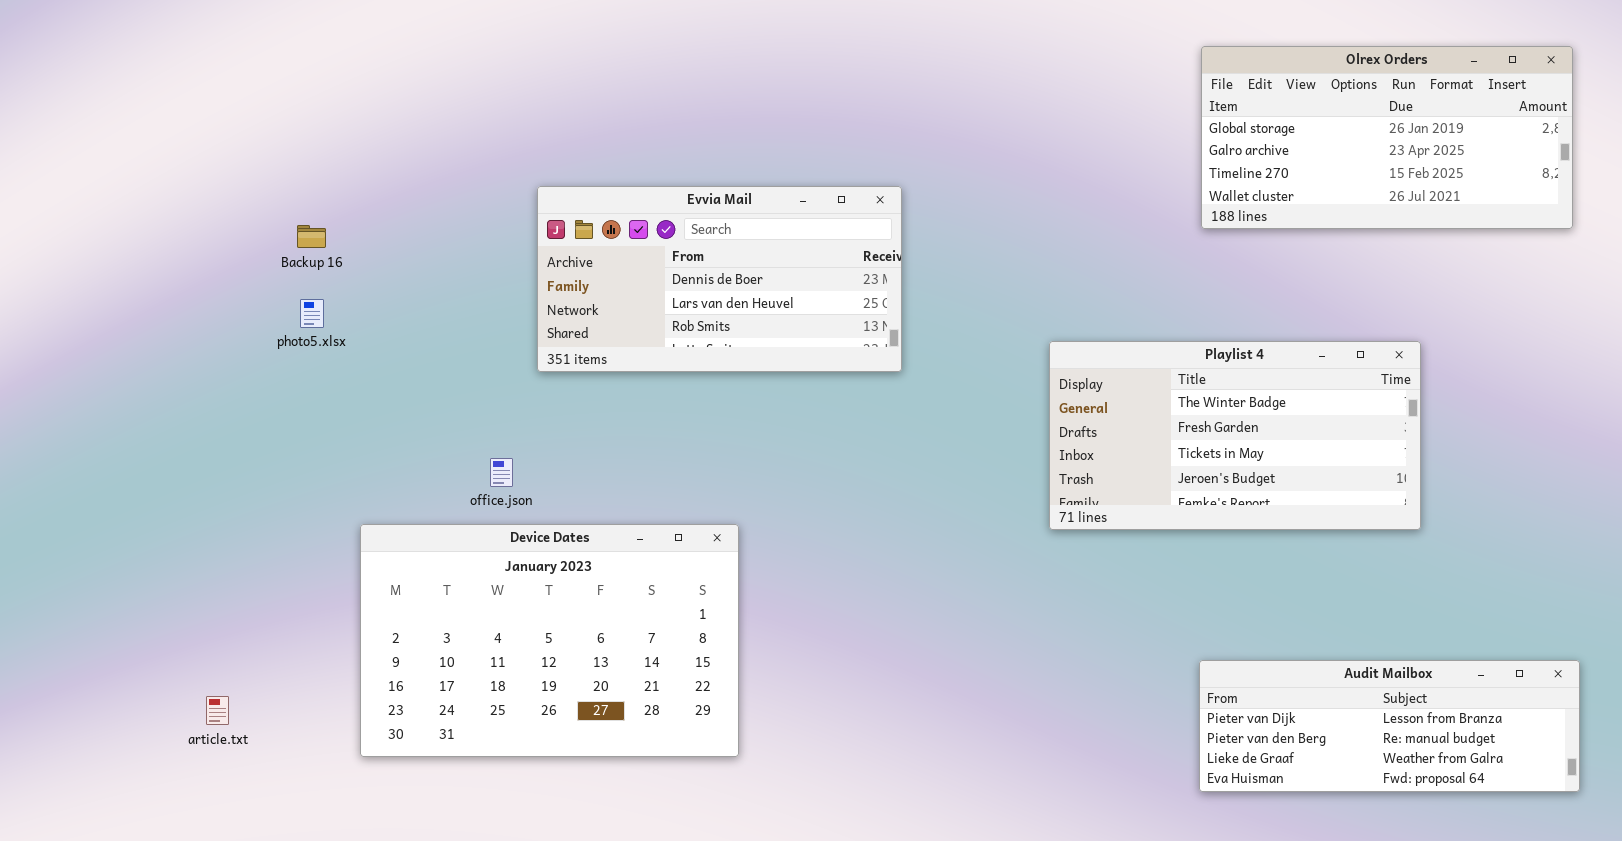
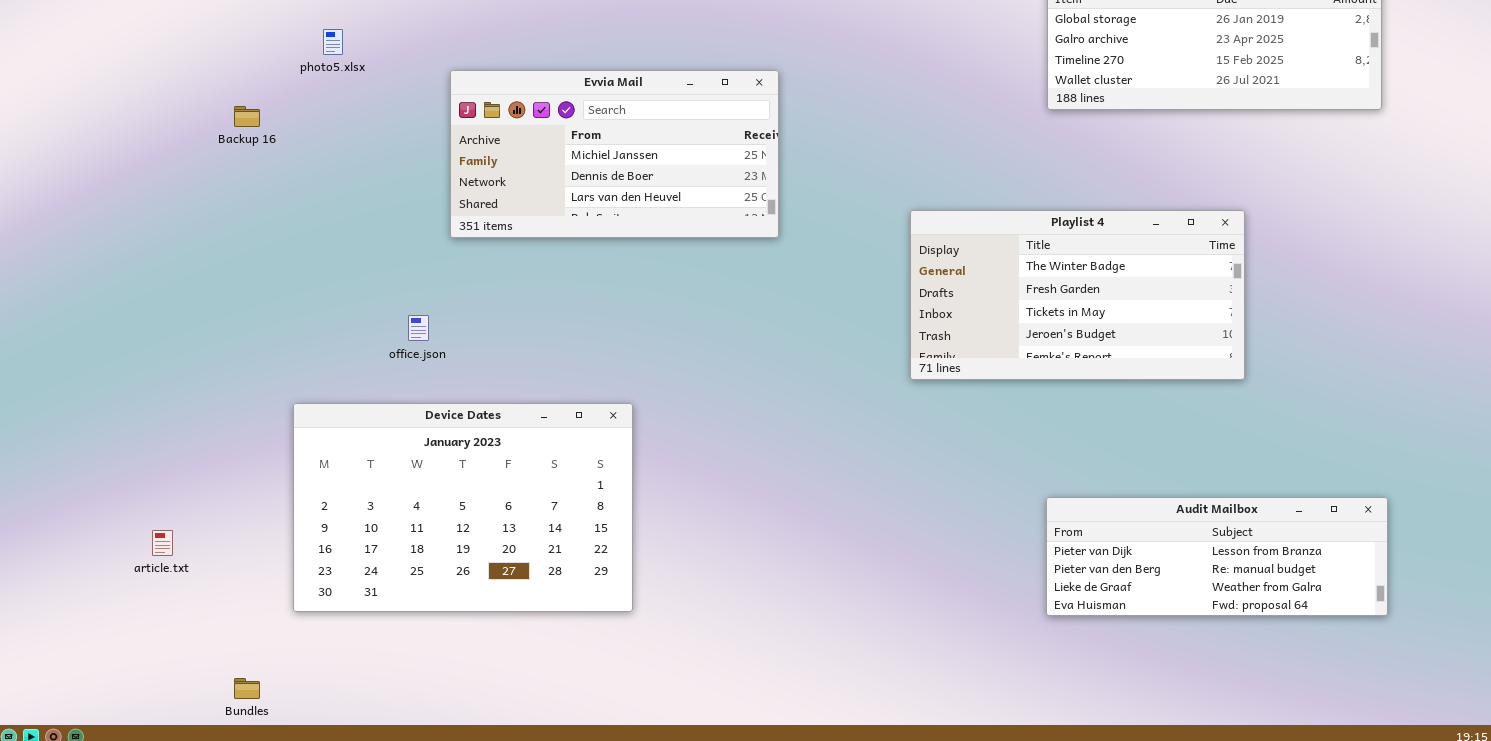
Evvia Mail: [537,186,902,372] -> [450,70,779,238], scrolled up 1 row
photo5.xlsx: [300,299,324,328] -> [323,29,343,55], moved
Device Dates: [360,524,739,757] -> [293,403,633,612], moved

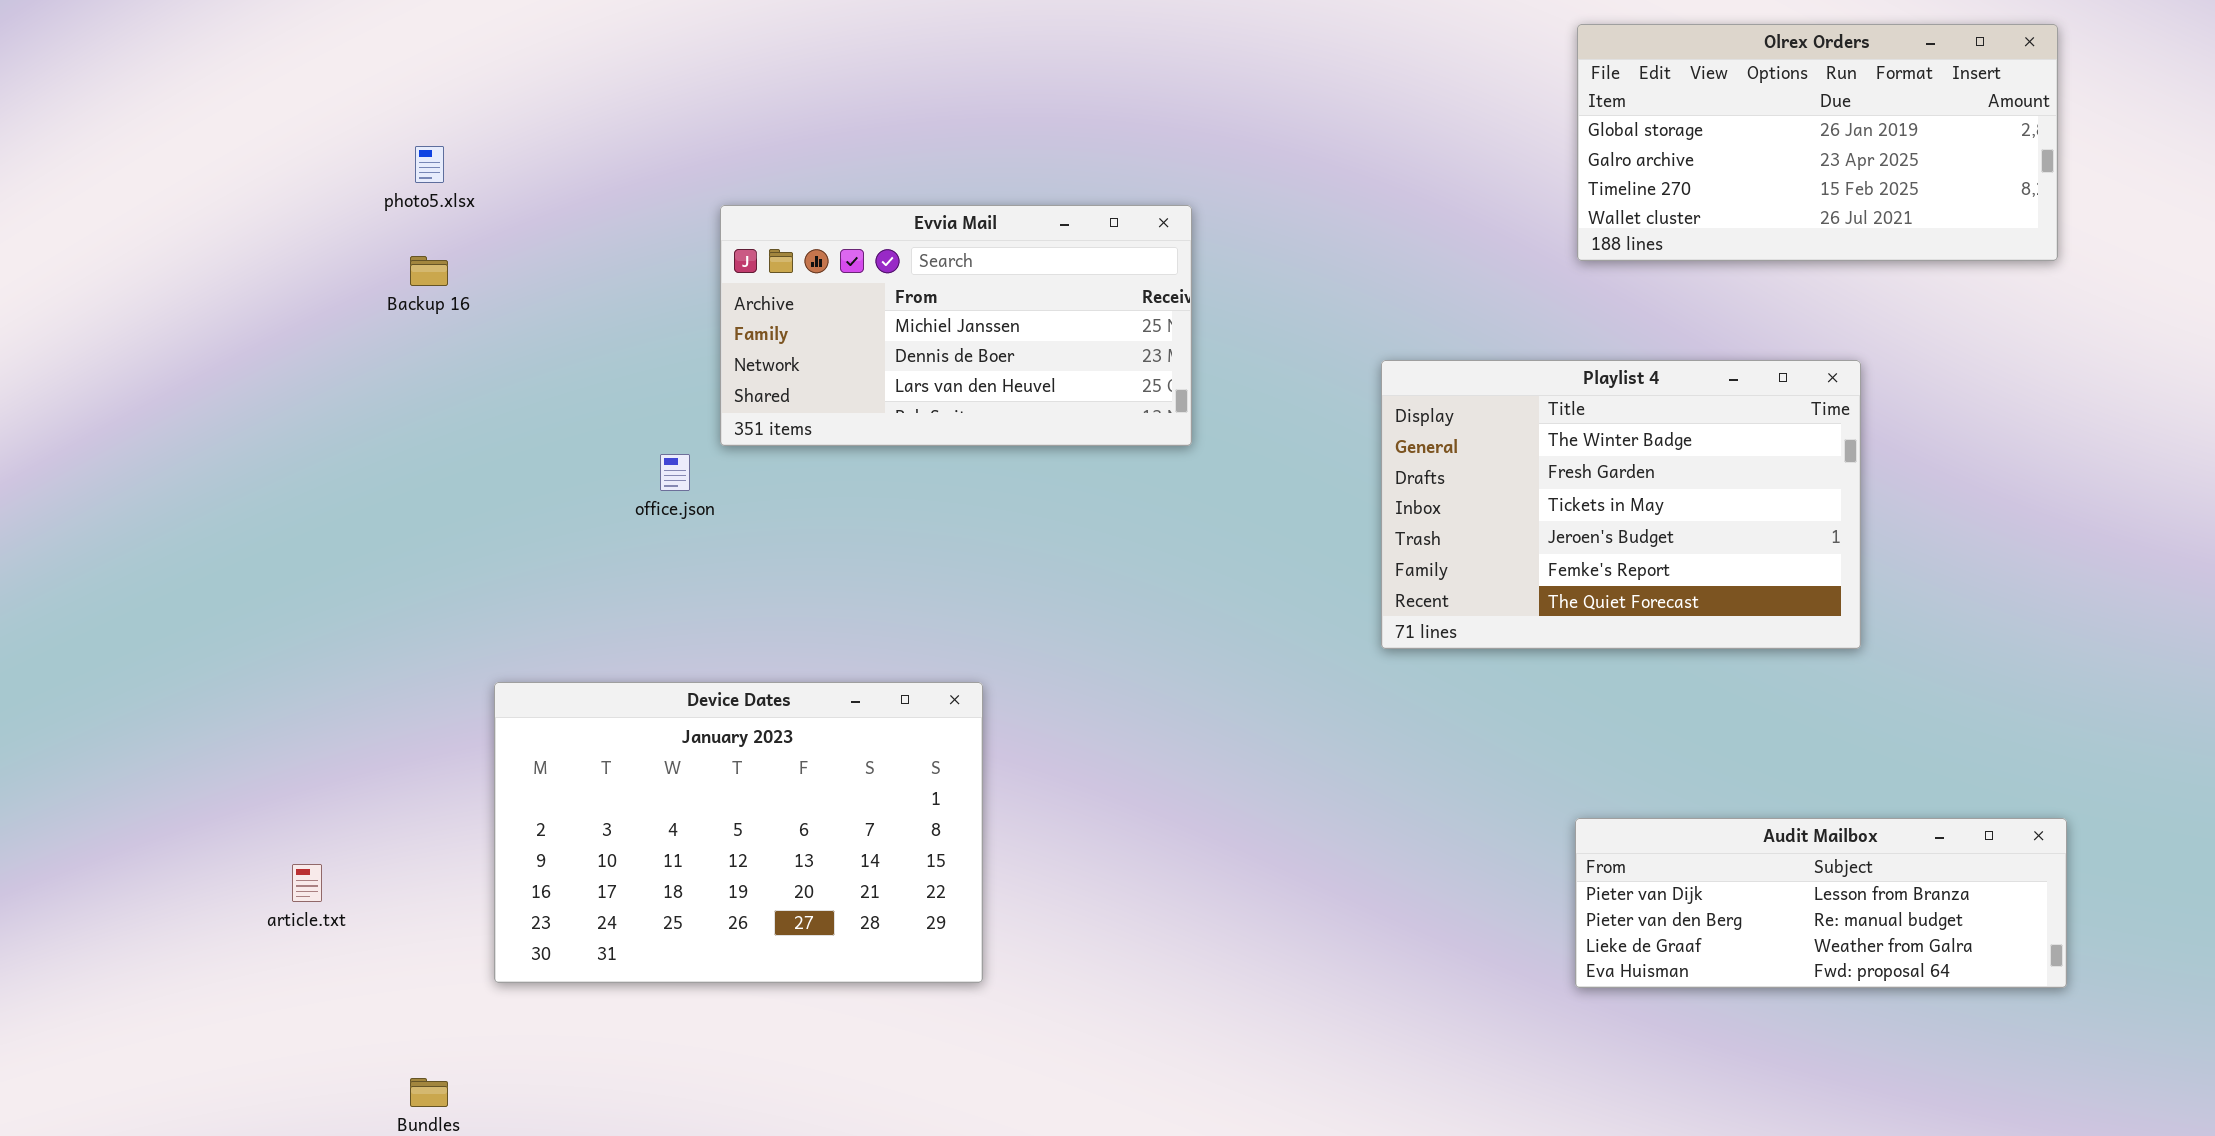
photo5.xlsx: [323,29,343,55] -> [415,146,444,183], moved
Playlist 4: [910,210,1245,380] -> [1381,360,1861,649], resized
office.json: [408,315,429,341] -> [660,454,690,491], moved

